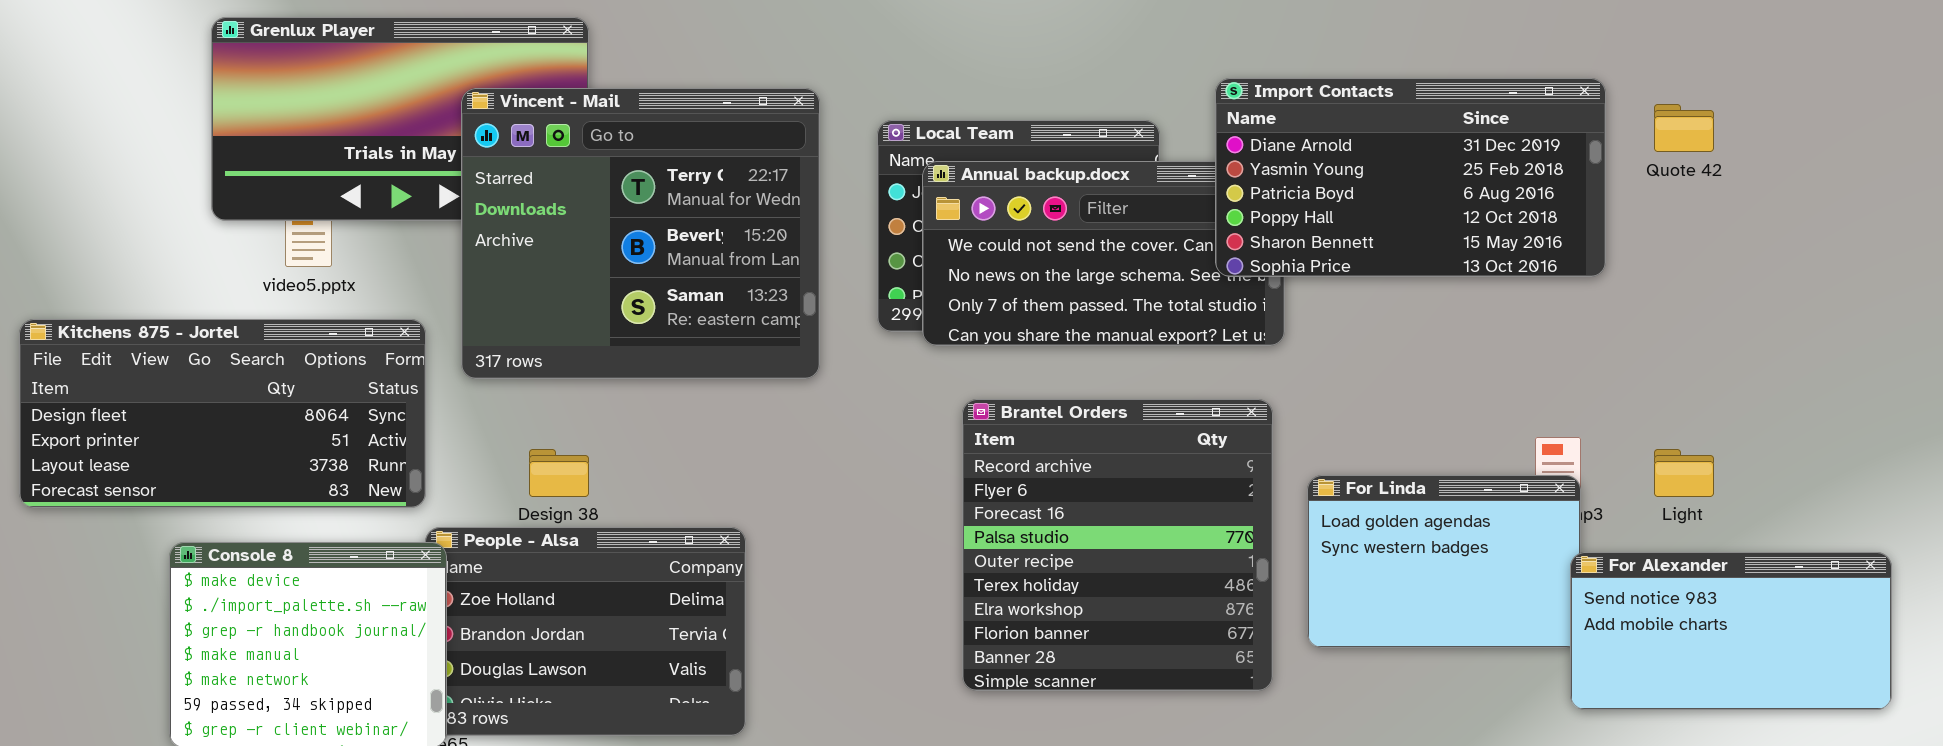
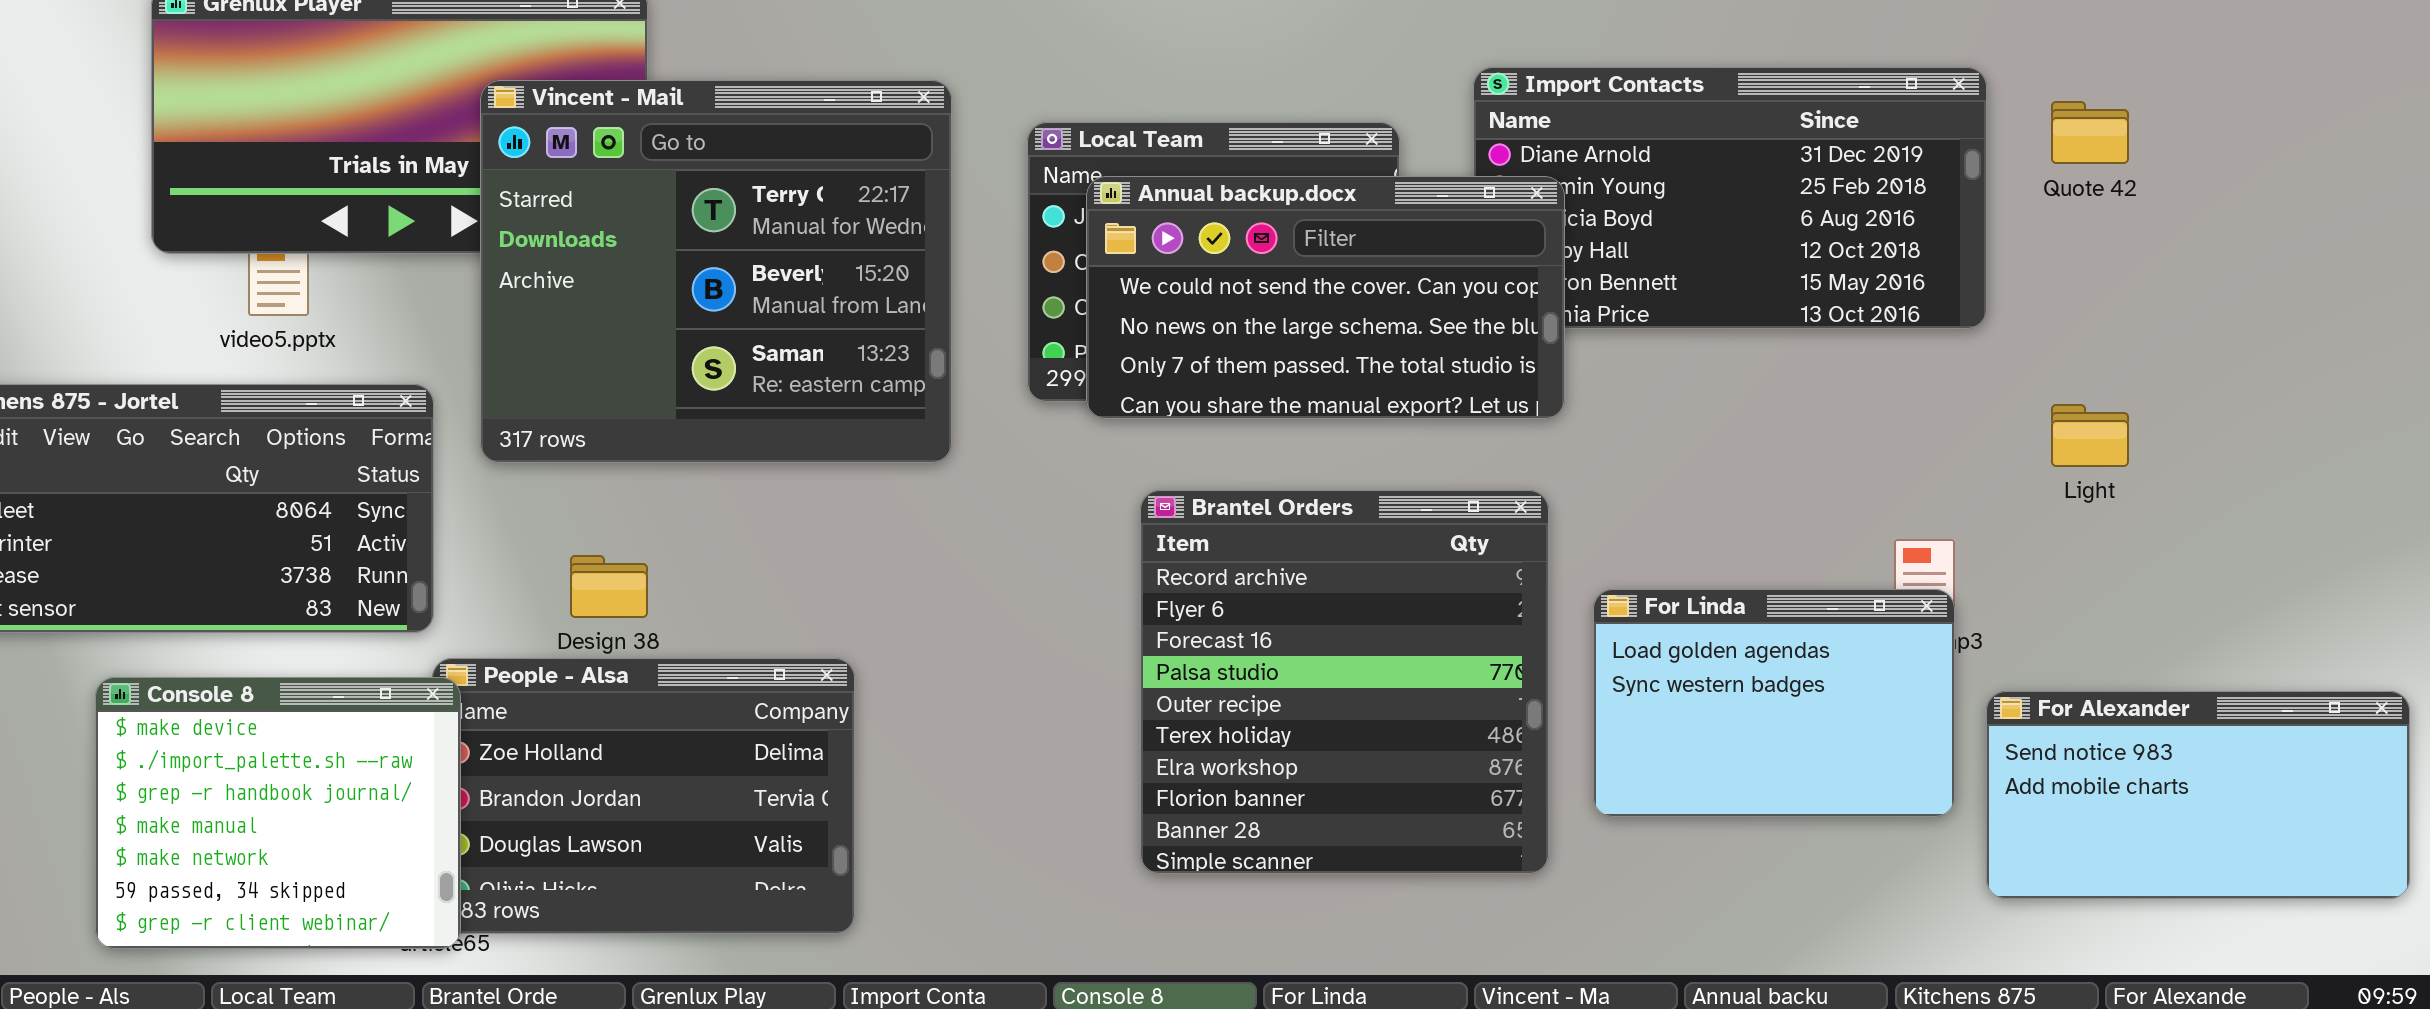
Annual backup.docx: [922,161,1285,346] -> [1086,176,1565,419], raised
Light: [1654,449,1714,497] -> [2051,404,2129,467], moved
For Alexander: [1570,552,1892,710] -> [1986,691,2410,899], moved

